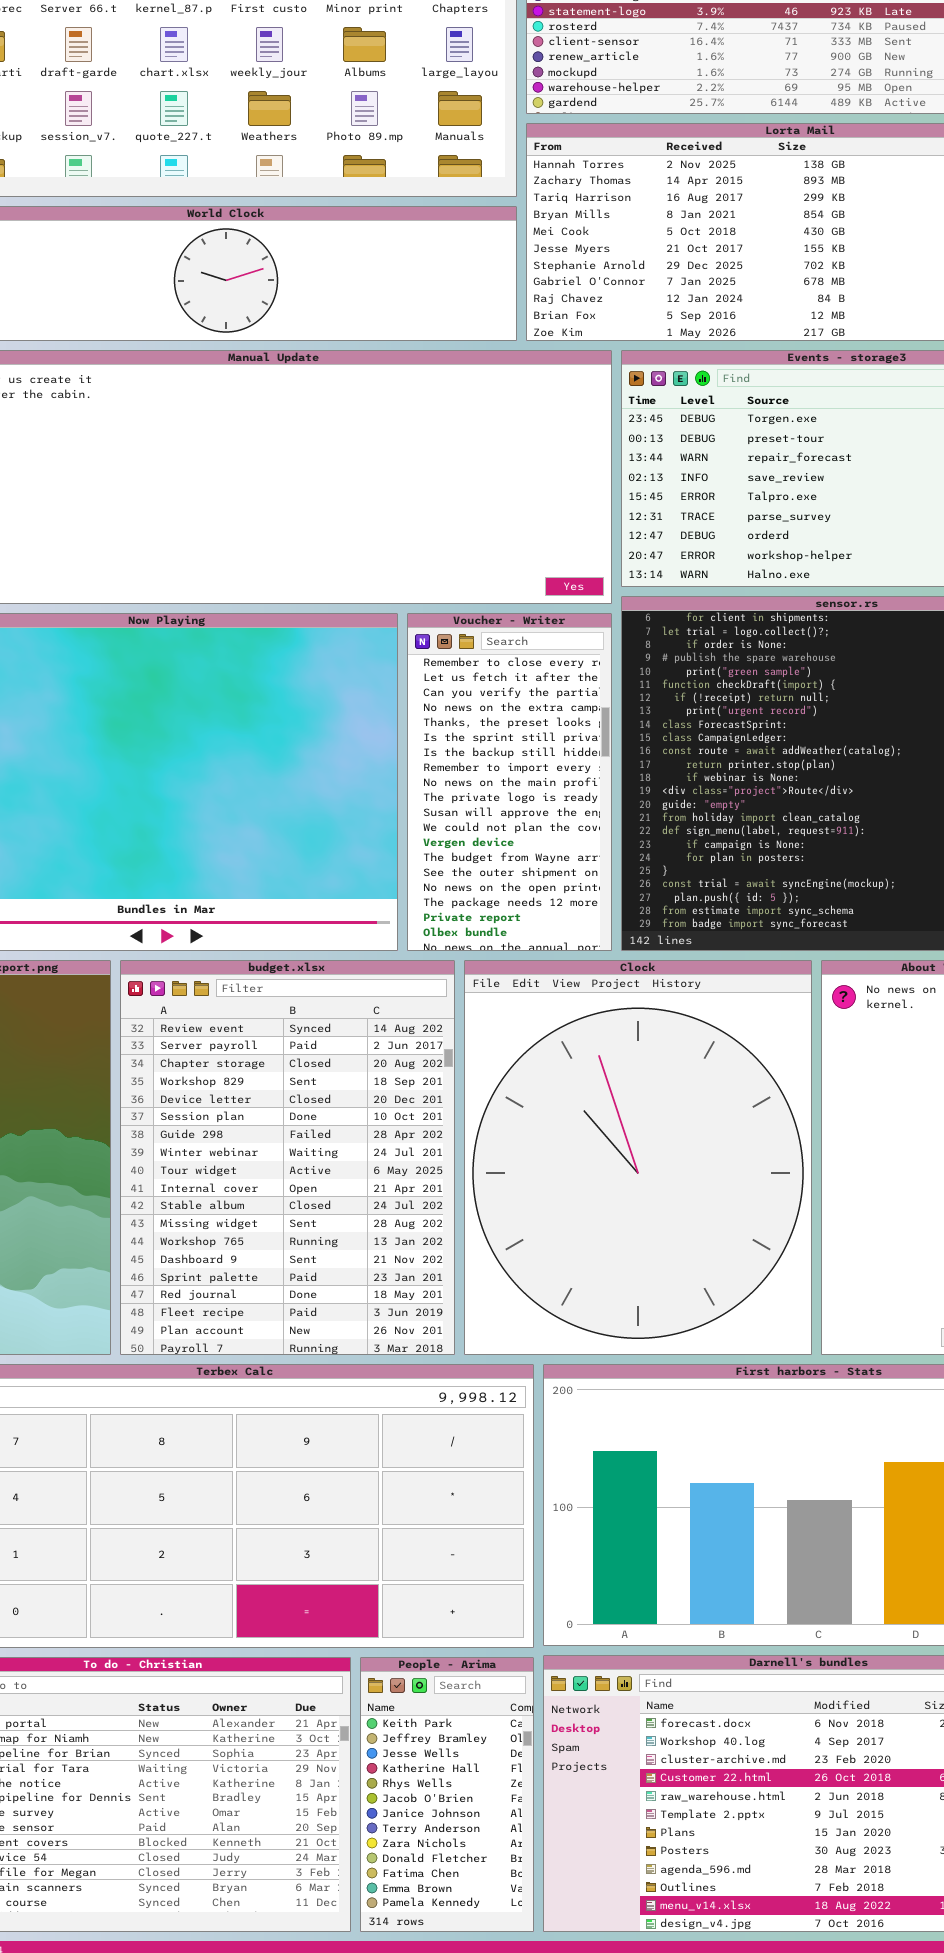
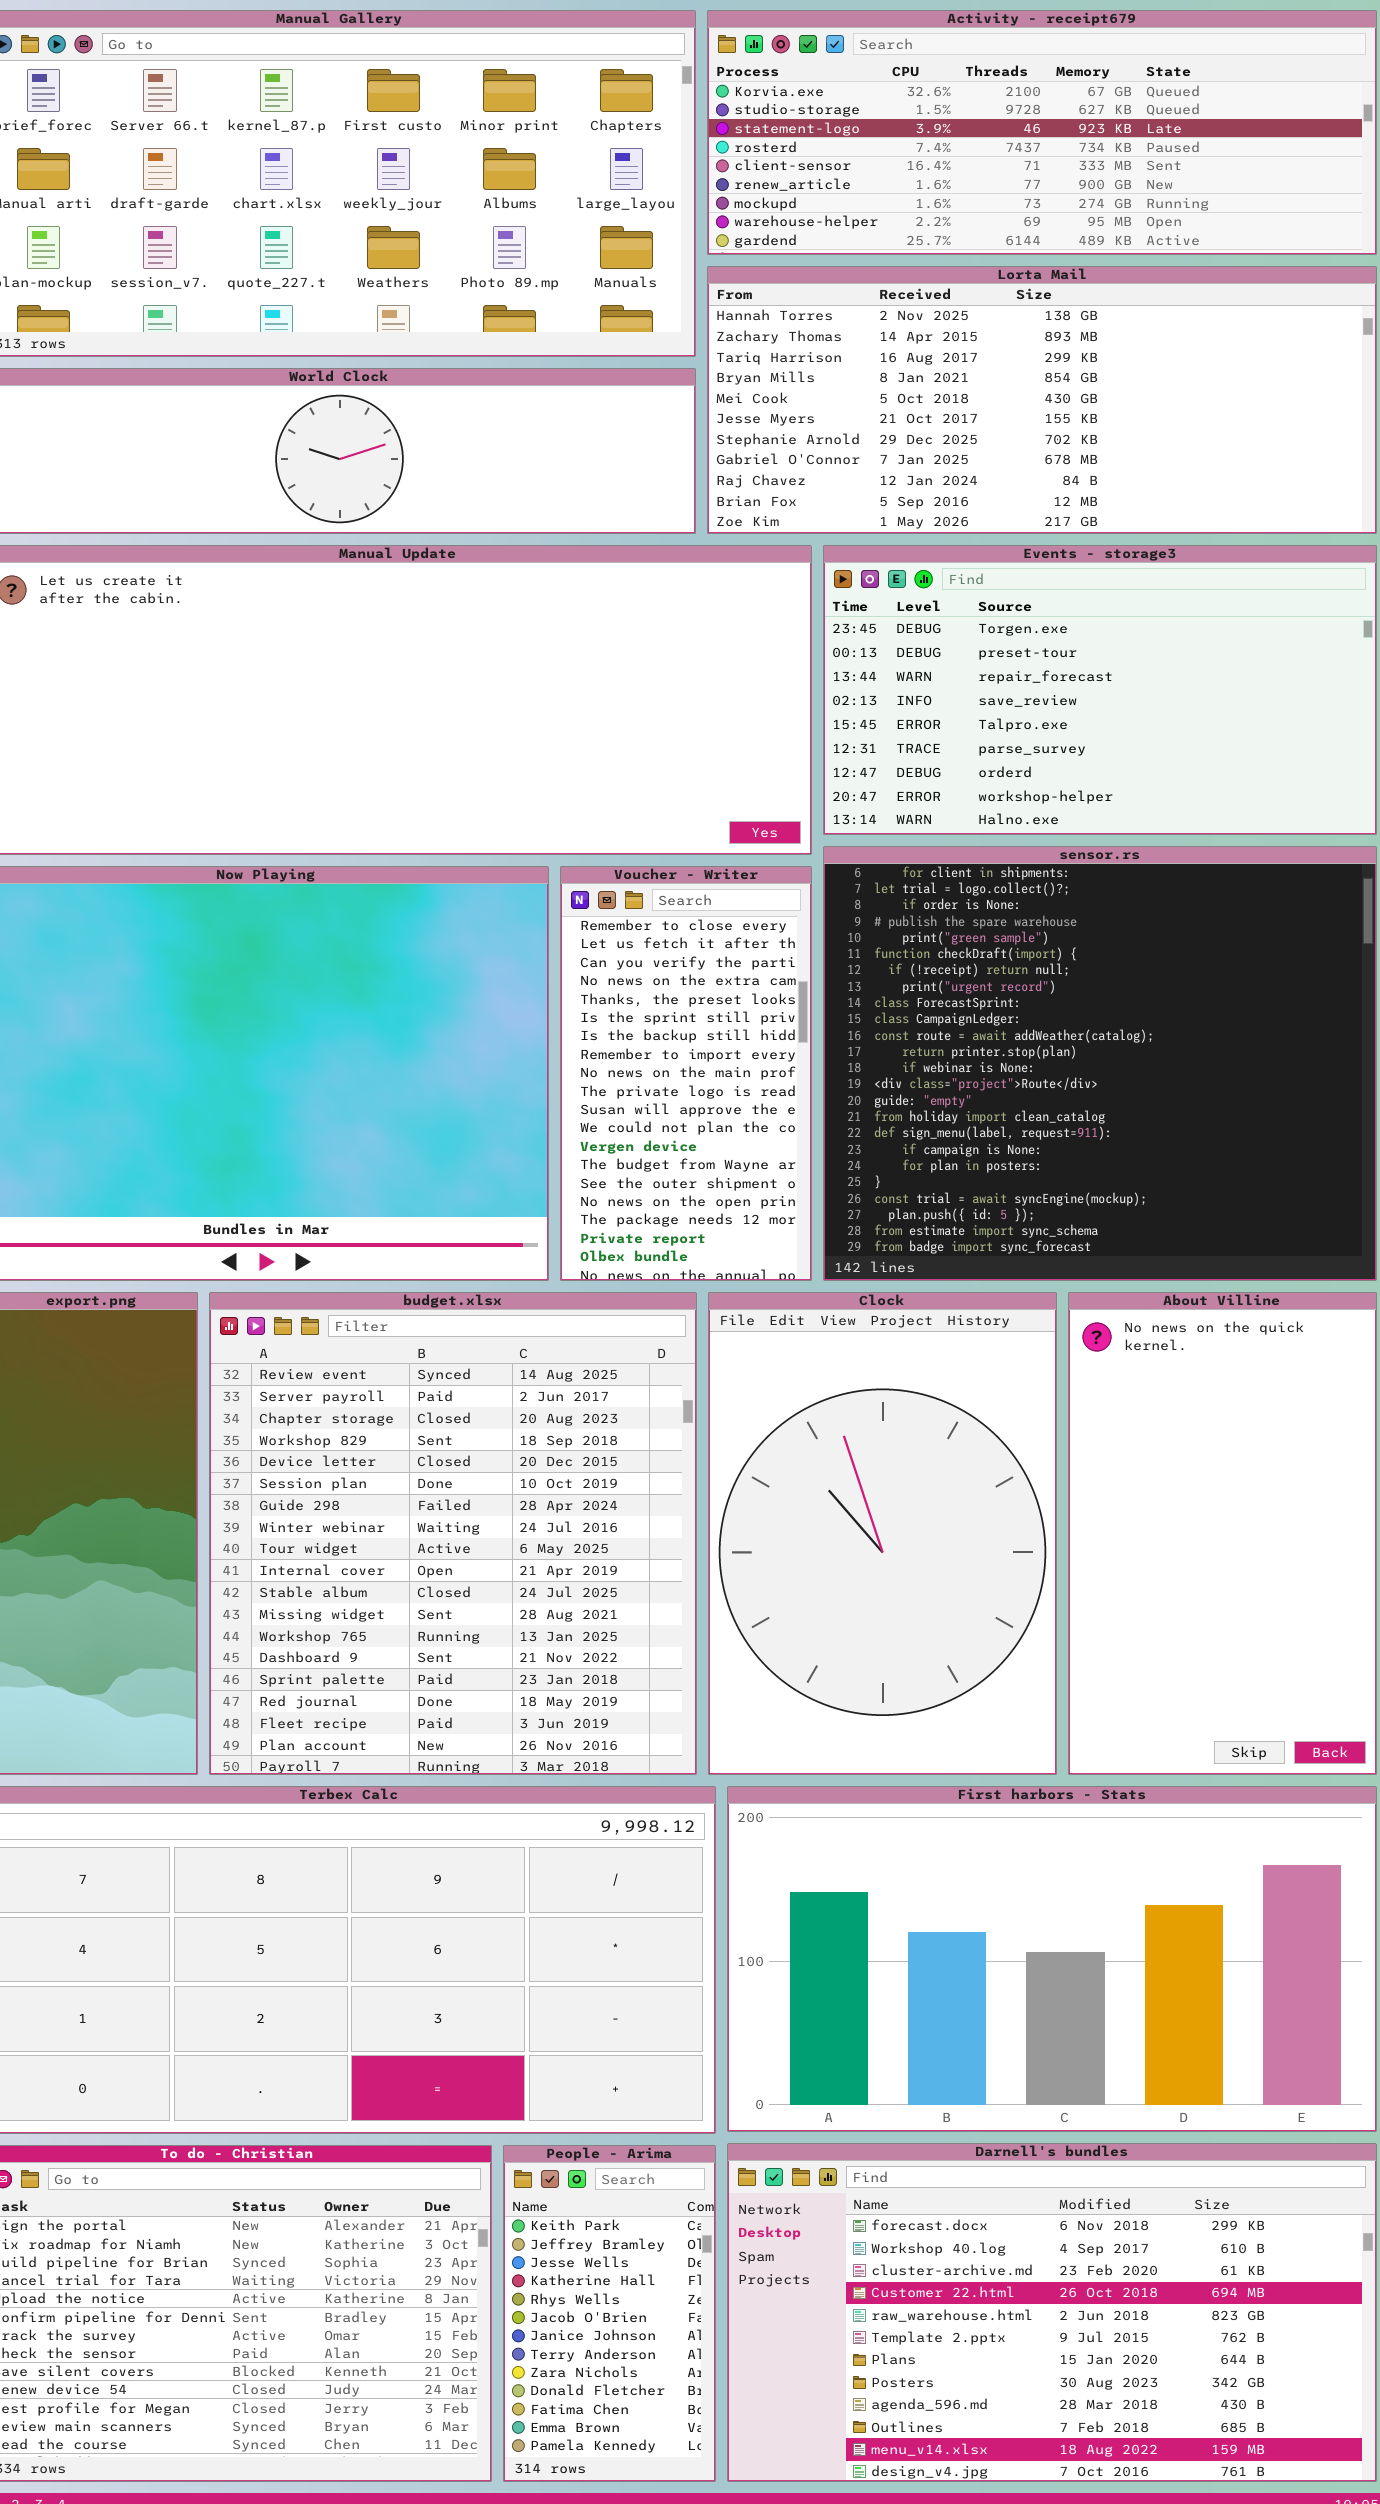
budget.xlsx: [120,960,455,1355] -> [209,1292,697,1775], resized
Clock: [464,960,812,1355] -> [708,1292,1057,1775], resized

